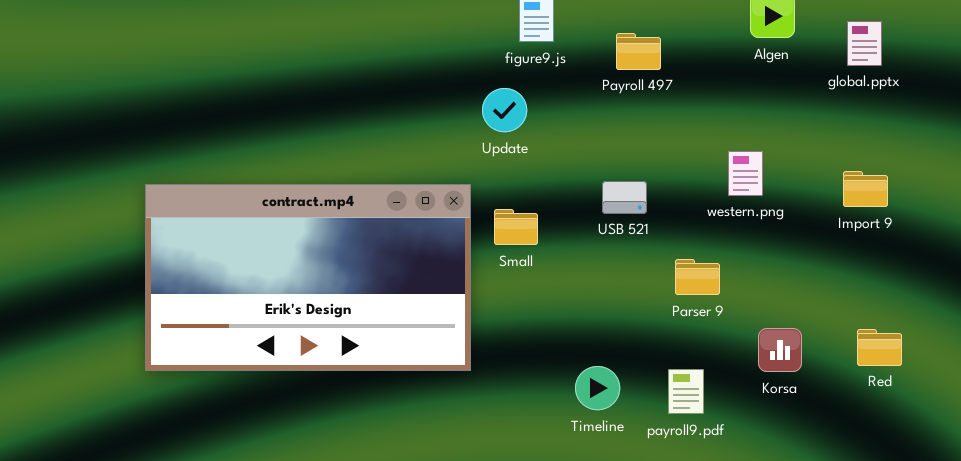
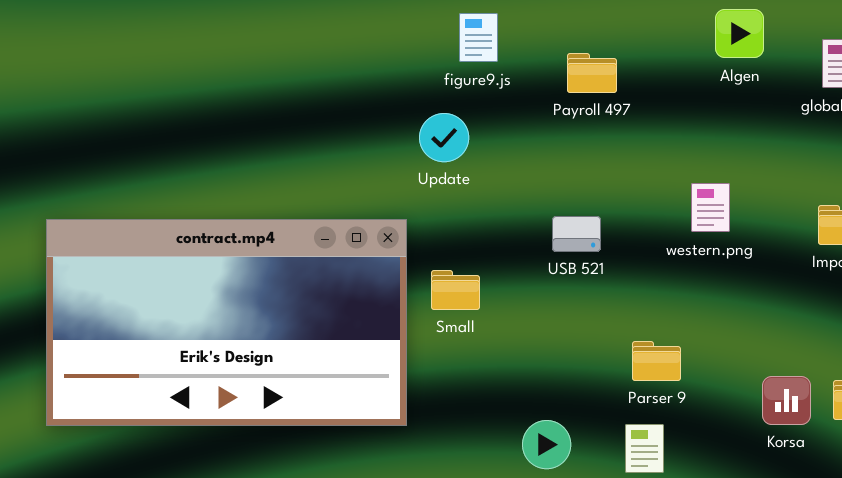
Small: [494,209,538,245] -> [431,270,480,310], moved
Parser 9: [675,259,720,295] -> [632,341,681,381], moved
Korsa: [758,328,802,372] -> [762,376,811,425], moved

